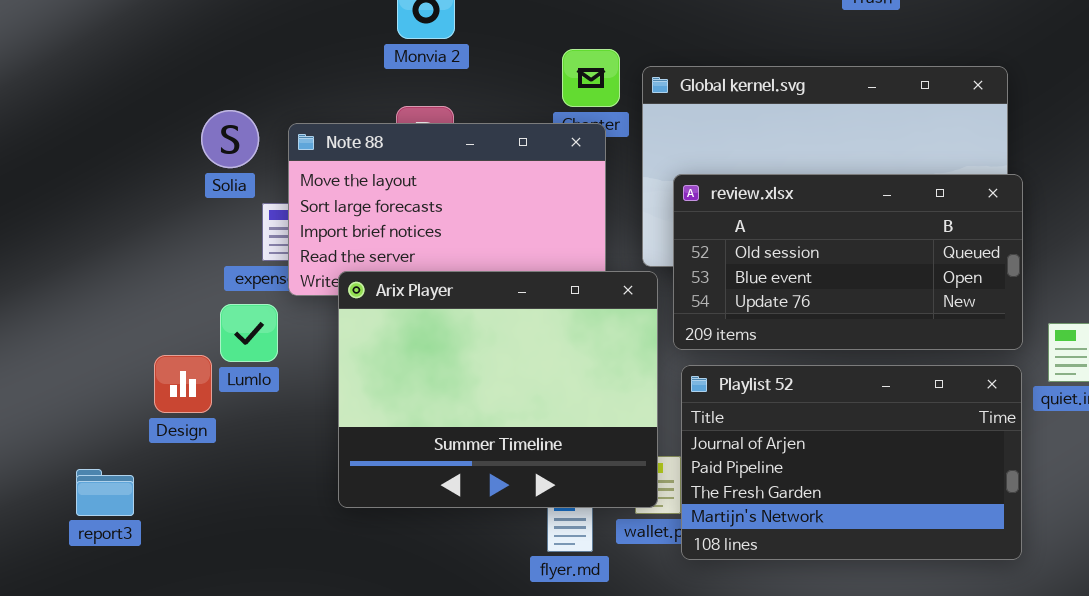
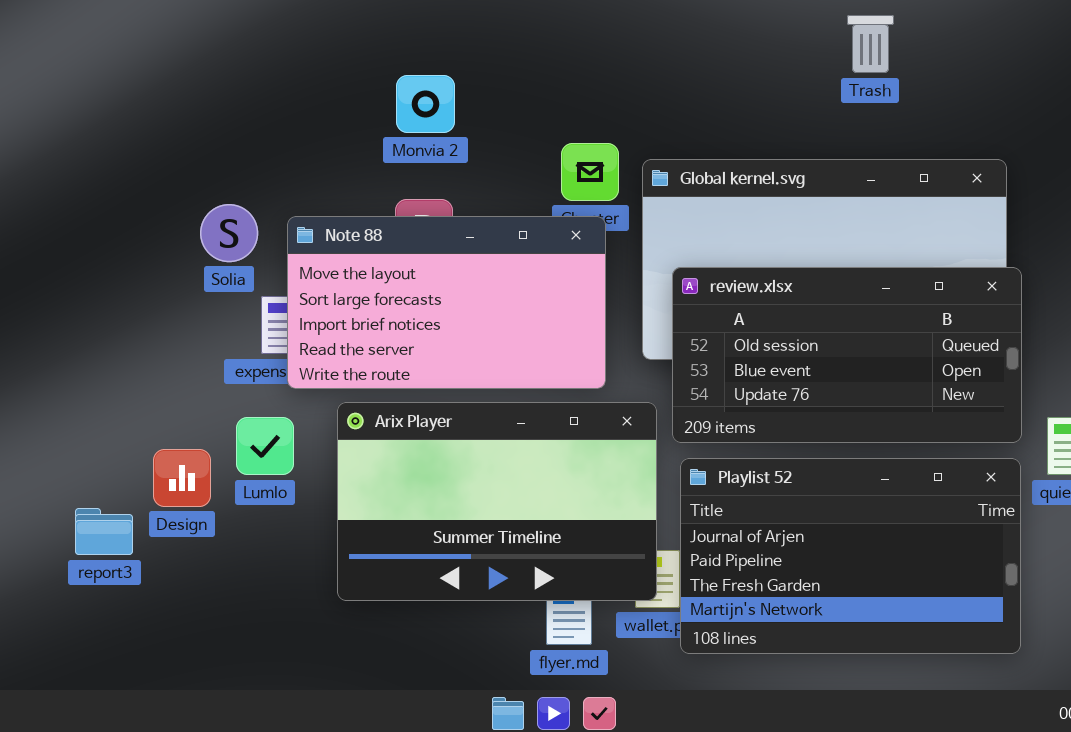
Arix Player: [338,271,658,508] -> [337,402,657,601], resized
Lumlo: [220,304,278,362] -> [236,417,294,475], moved
report3: [76,469,134,516] -> [75,508,133,555], moved

